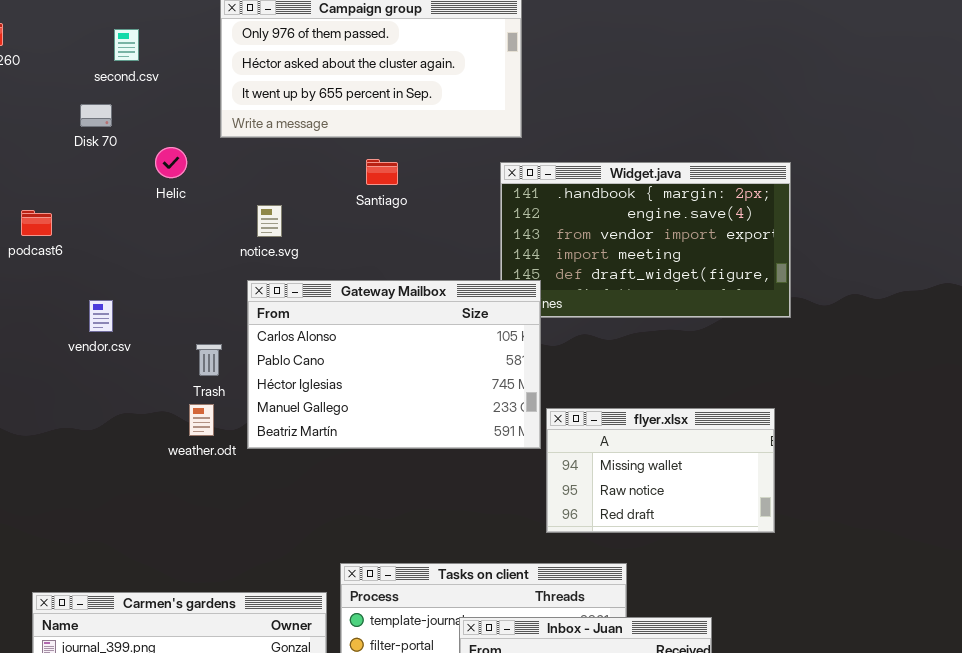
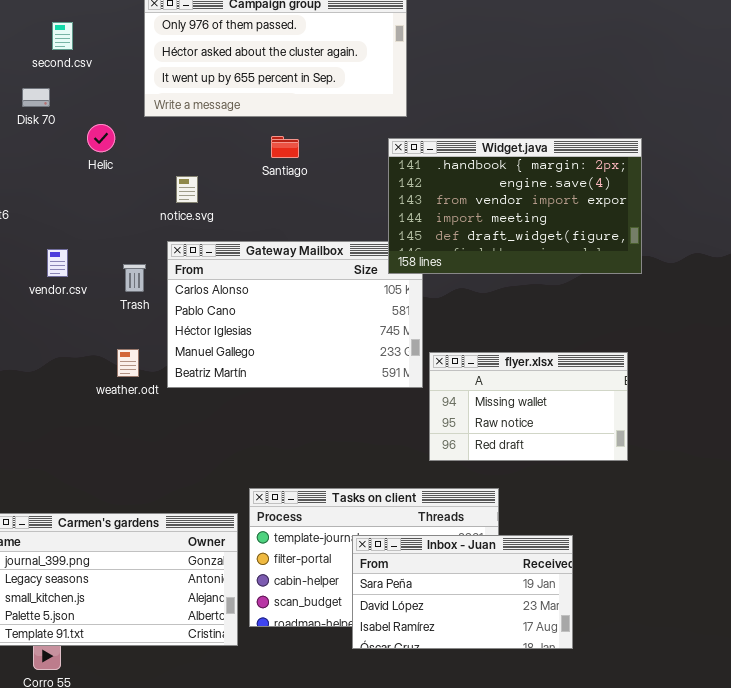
Widget.java: [500,162,791,318] -> [388,138,642,274], raised
vendor.csv: [89,300,113,332] -> [47,249,68,277], moved
Trash: [196,344,222,376] -> [123,264,146,292], moved

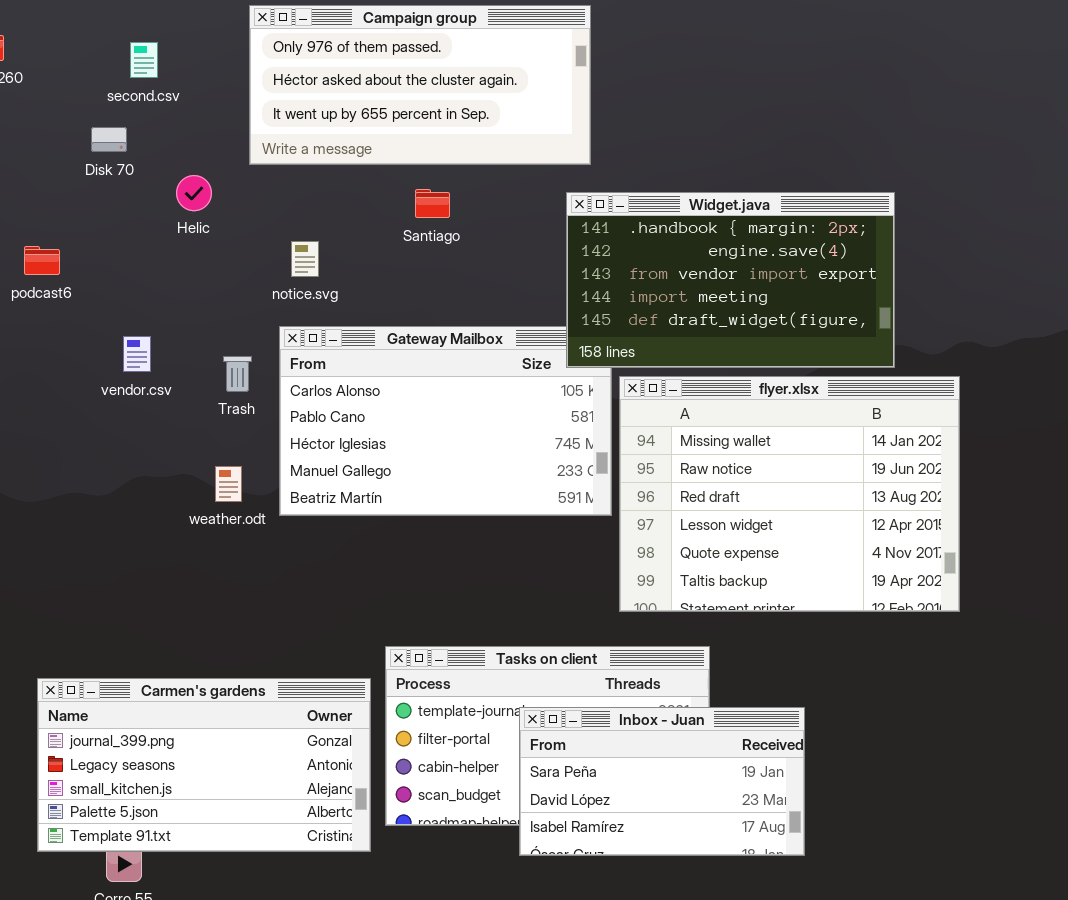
flyer.xlsx: [429,352,628,461] -> [619,376,960,612], resized

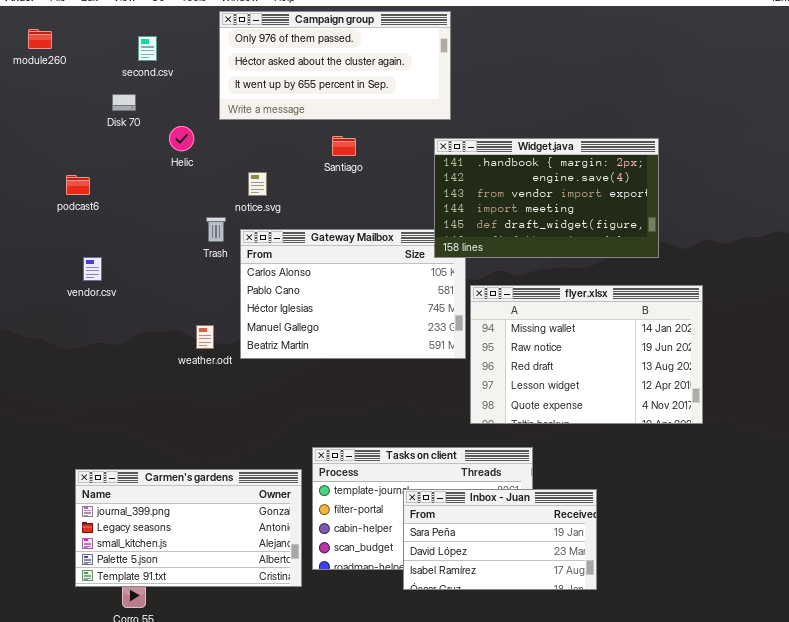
vendor.csv: [123,336,151,372] -> [83,257,102,281], moved
Trash: [223,356,252,392] -> [206,217,226,242], moved
flyer.xlsx: [619,376,960,612] -> [470,285,703,424], resized

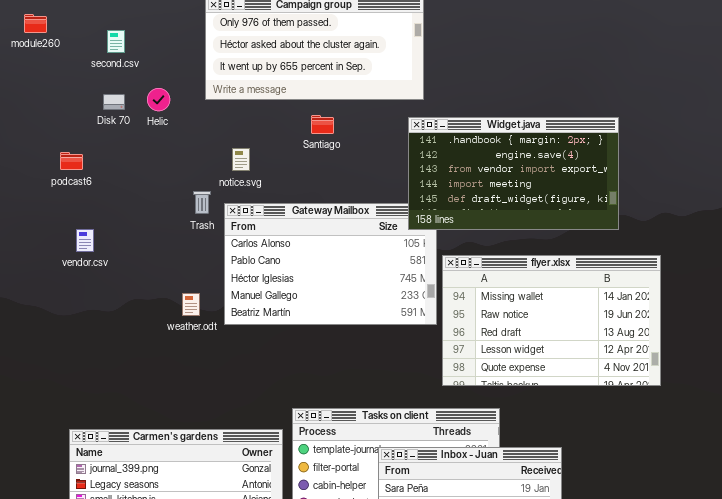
second.csv: [138,36,157,61] -> [107,30,125,53], moved
Disk 70: [112,94,136,111] -> [103,94,125,110], moved
Helic: [169,126,194,151] -> [147,88,170,111], moved

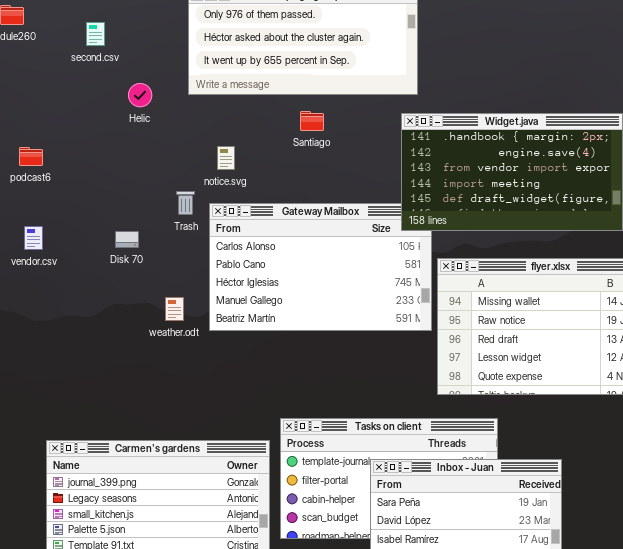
Disk 70: [103,94,125,110] -> [115,231,139,248], moved
podcast6: [60,152,83,170] -> [19,147,43,166], moved
vendor.csv: [76,229,94,252] -> [24,226,43,250], moved

